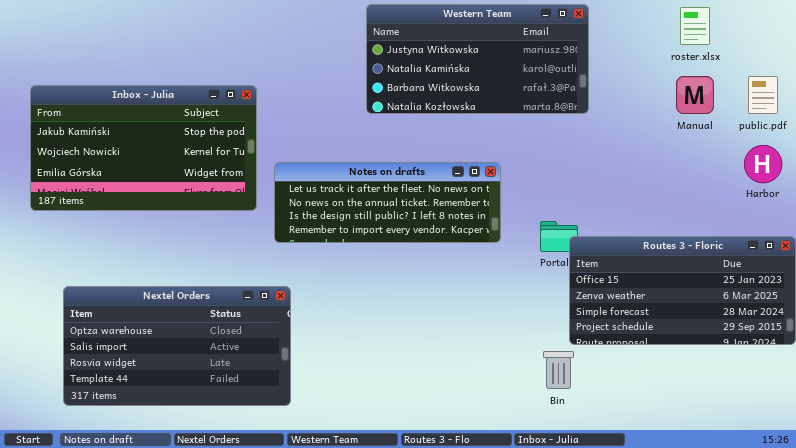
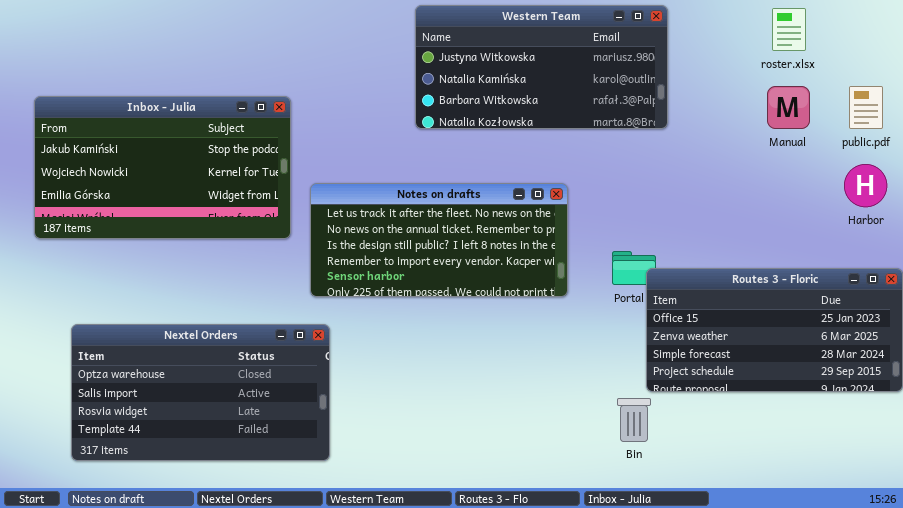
Notes on drafts: [274,162,501,243] -> [310,183,568,297], resized

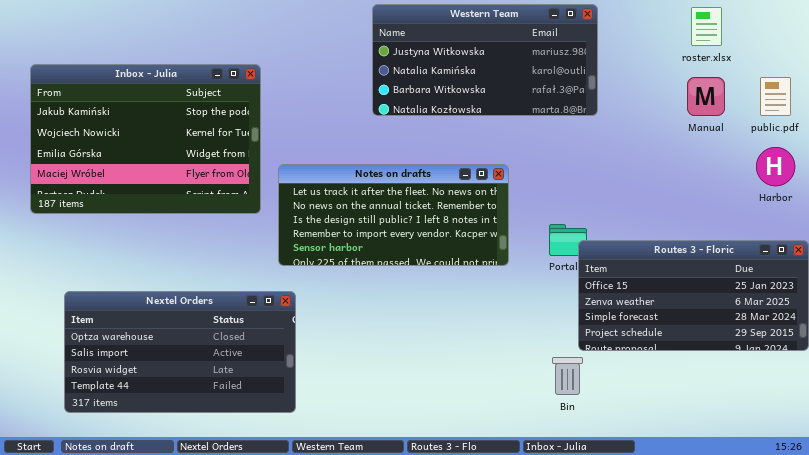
Inbox - Julia: [34,96,291,239] -> [30,64,261,214], resized

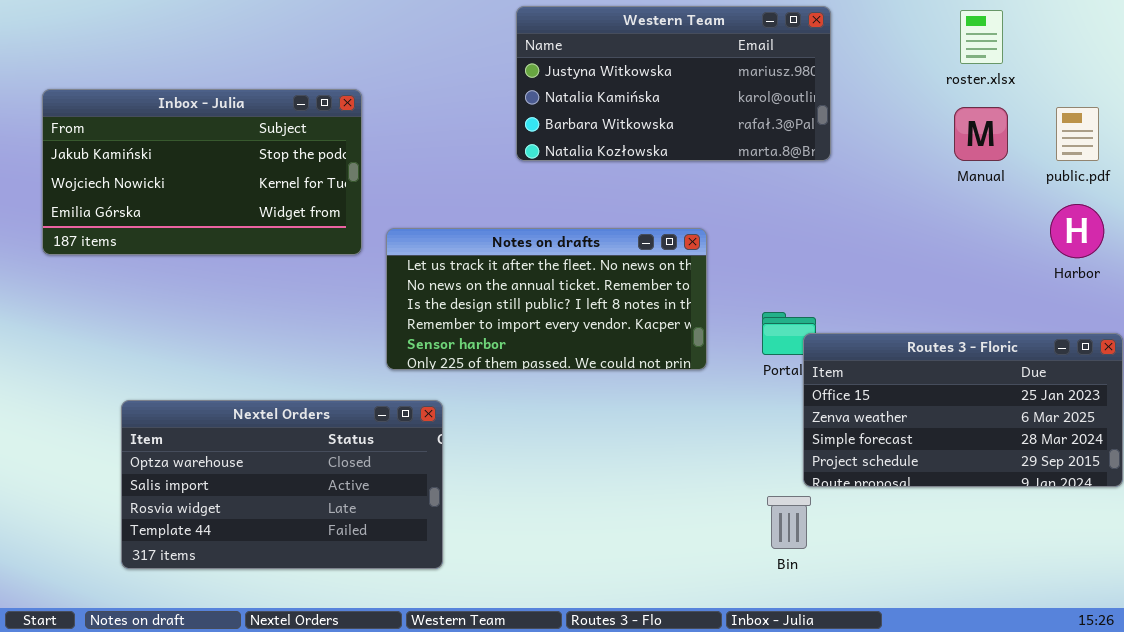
Inbox - Julia: [30,64,261,214] -> [42,89,362,255], resized
Nextel Orders: [64,291,296,413] -> [121,400,443,569], moved

